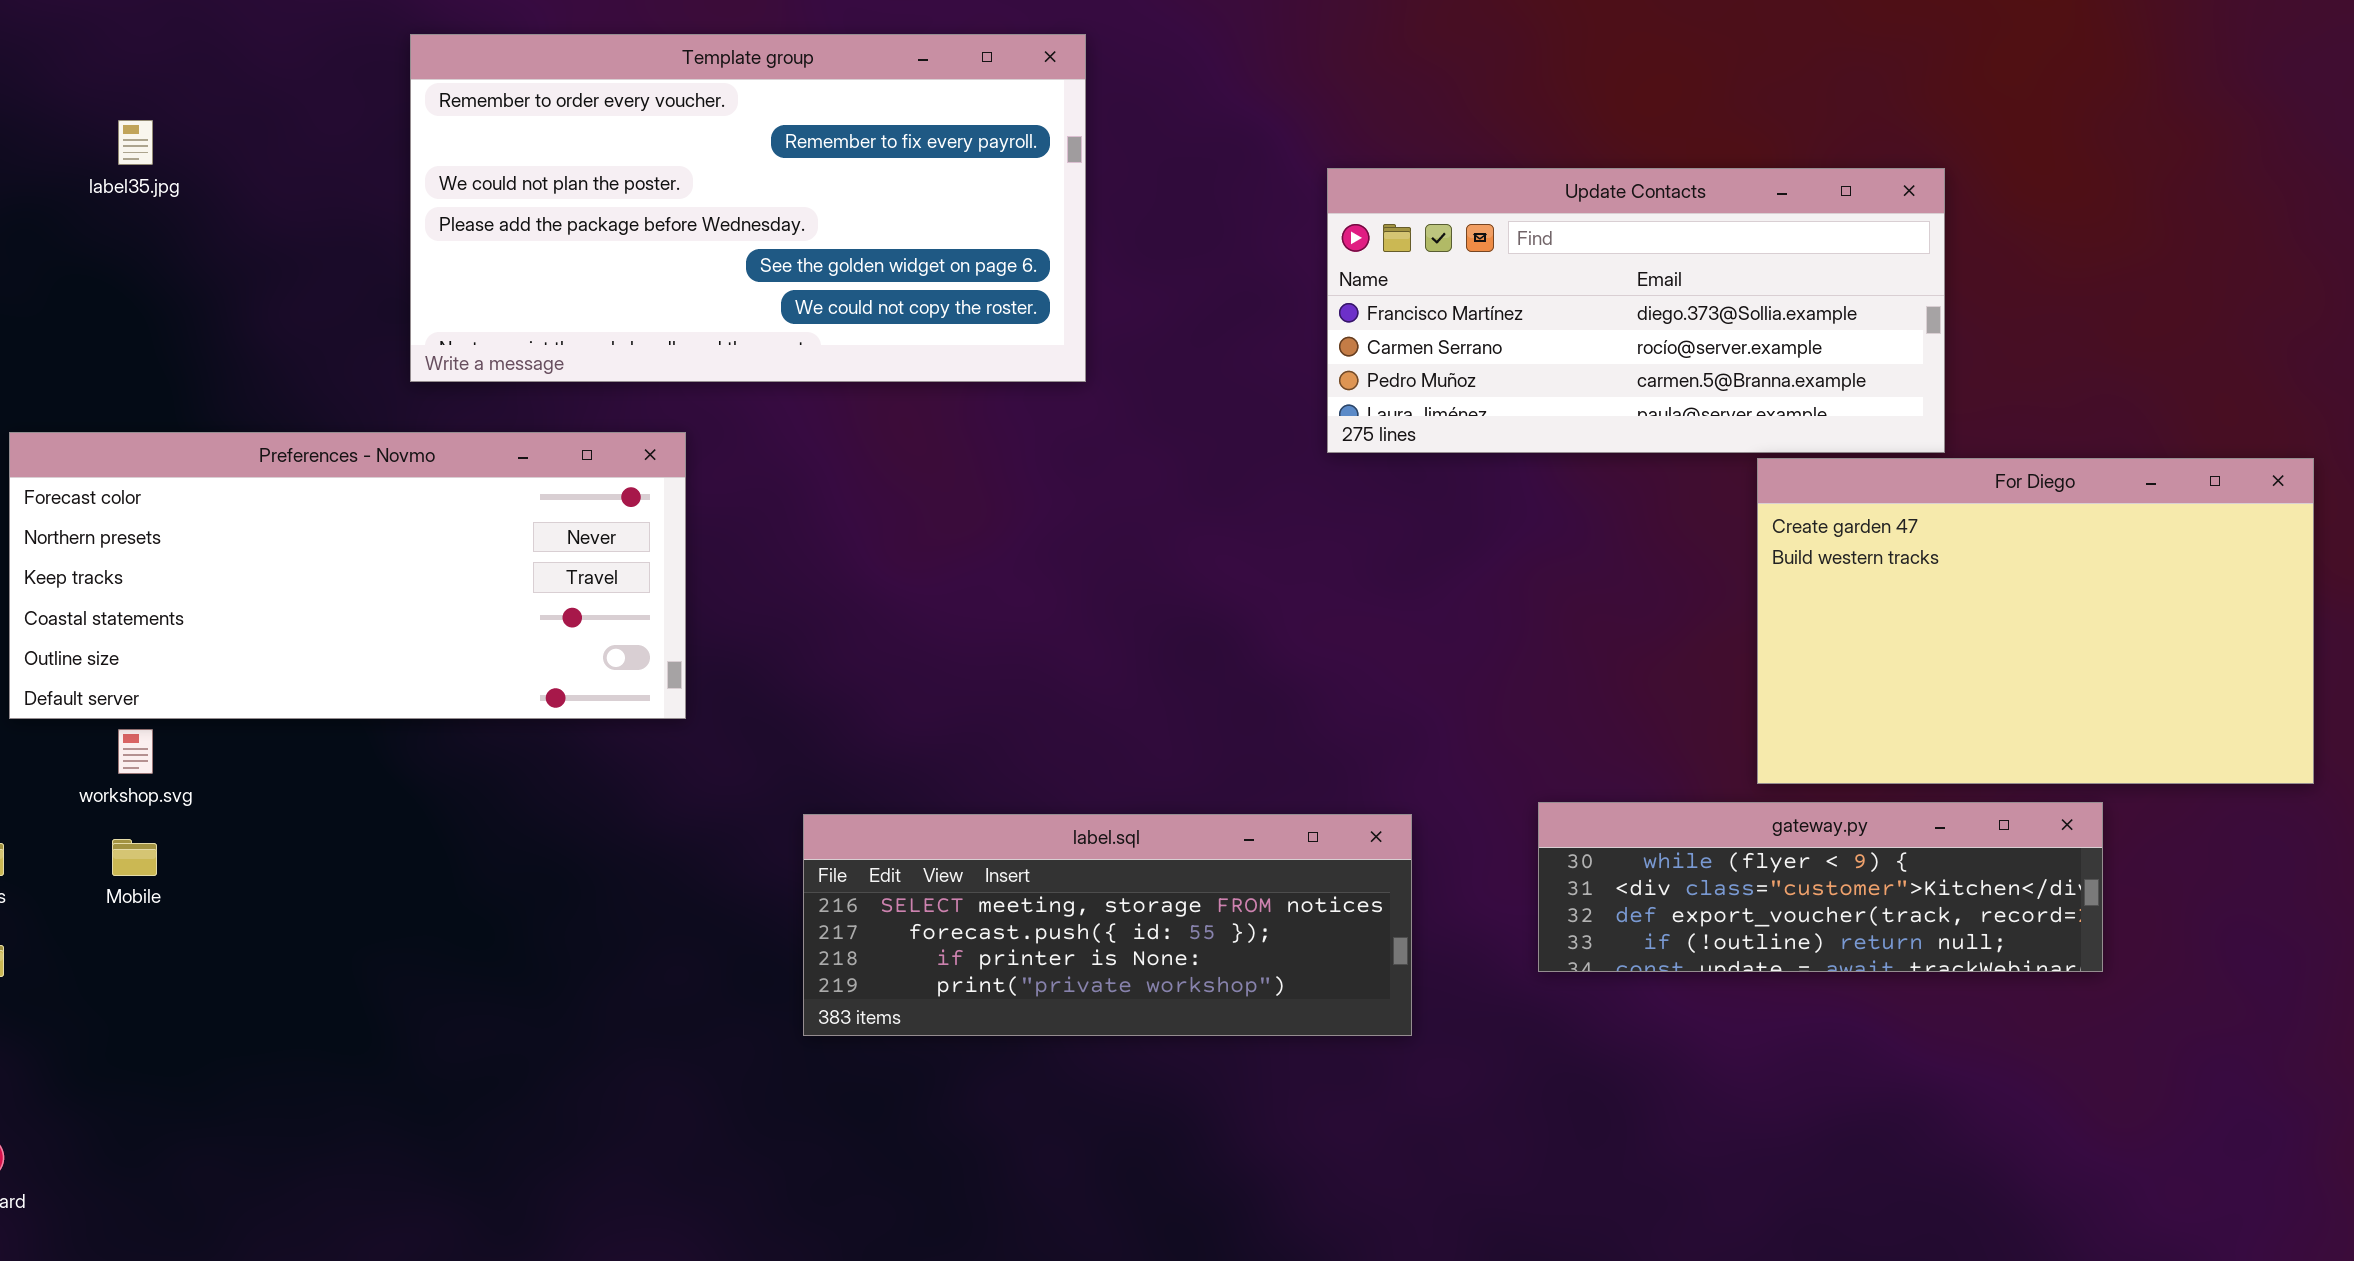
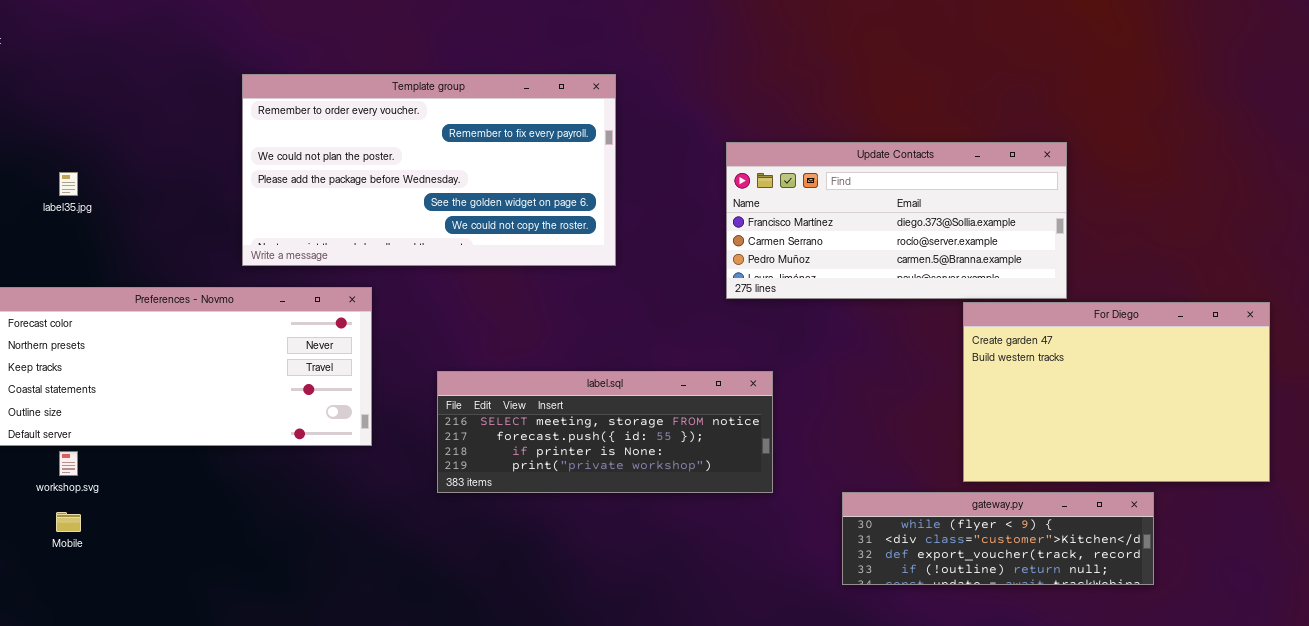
Template group: [410,34,1086,382] -> [242,74,616,266], moved
label35.jpg: [118,120,153,165] -> [59,172,78,196], moved
label.sql: [803,814,1412,1036] -> [437,371,773,493], moved

